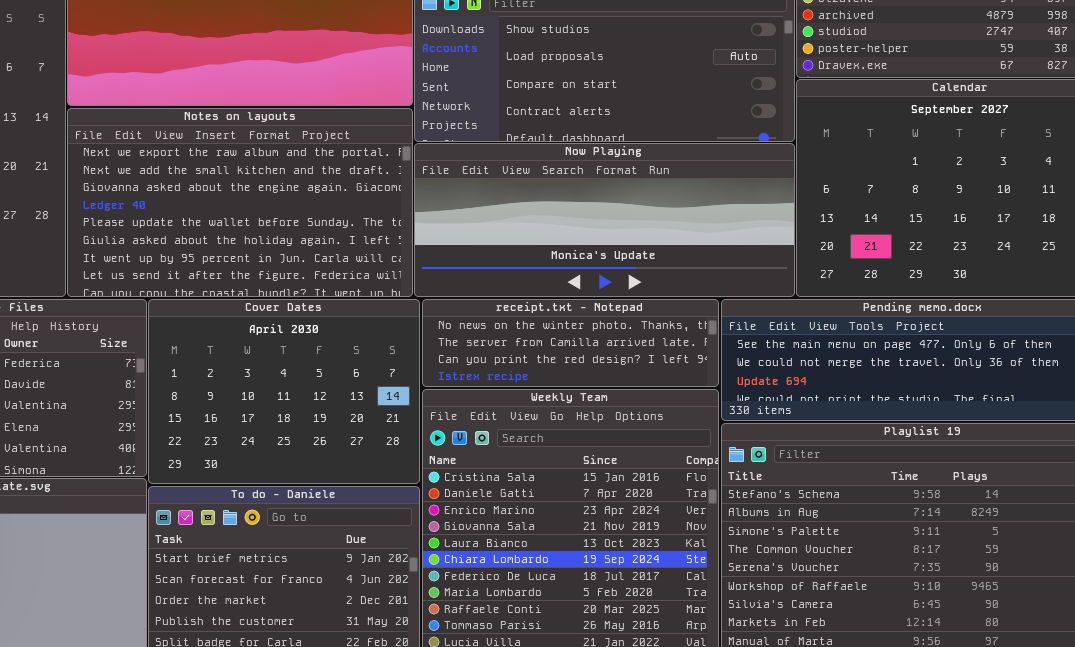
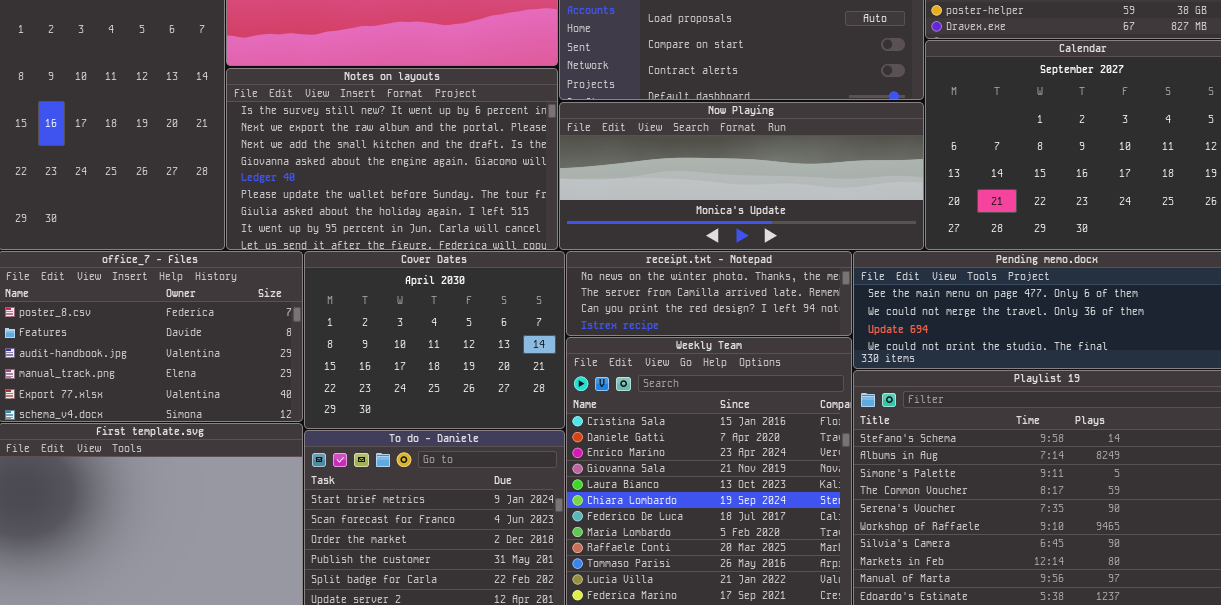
Notes on layouts: [67,108,413,297] -> [226,68,558,250], scrolled up 1 row

